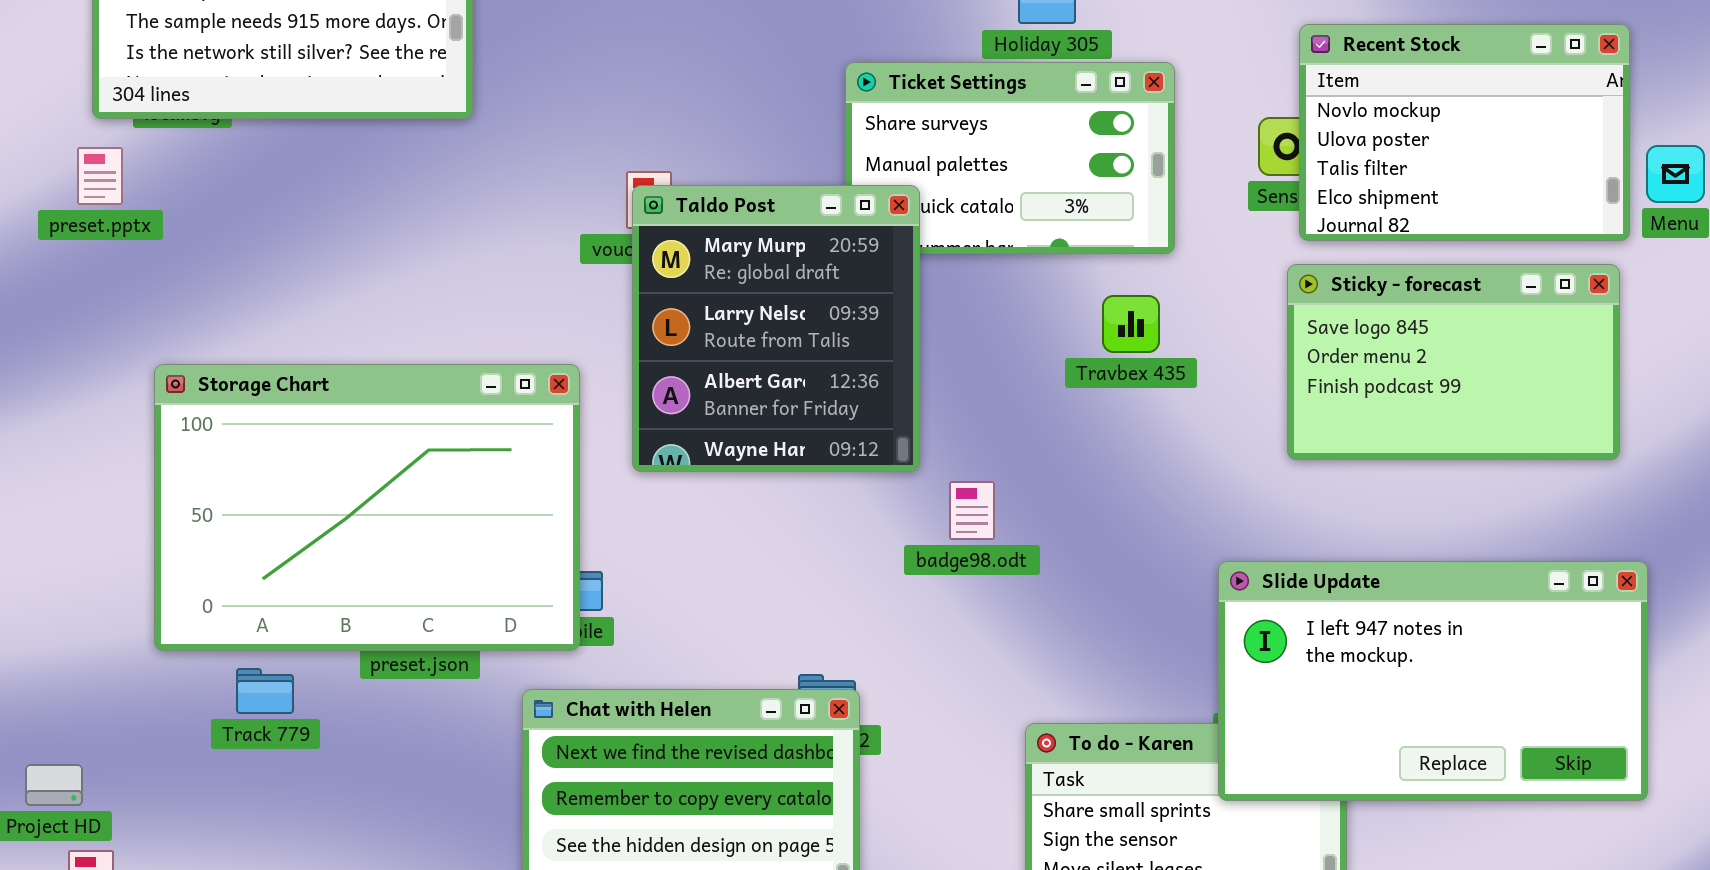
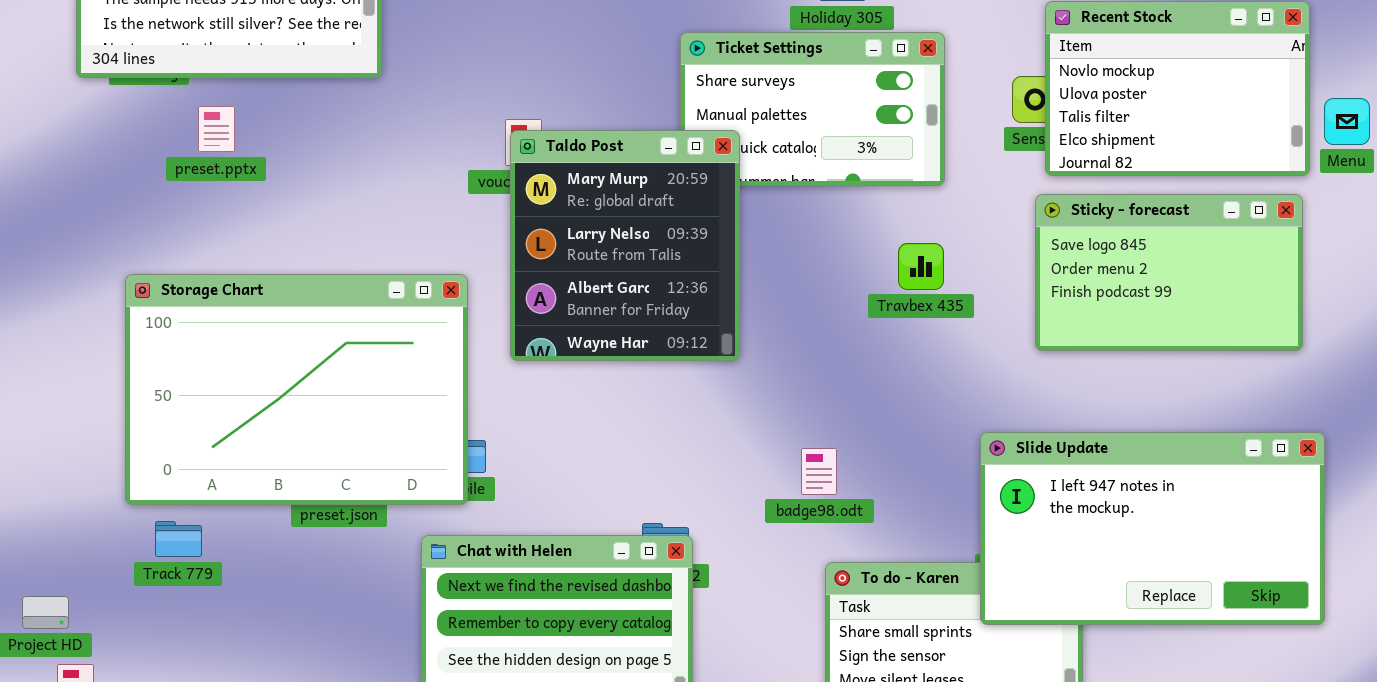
preset.pptx: [77,147,123,205] -> [198,106,235,152], moved
Travbex 435: [1102,295,1160,353] -> [898,243,944,290], moved
badge98.odt: [949,481,995,540] -> [801,448,837,495], moved
Track 779: [236,668,294,714] -> [155,521,202,557], moved

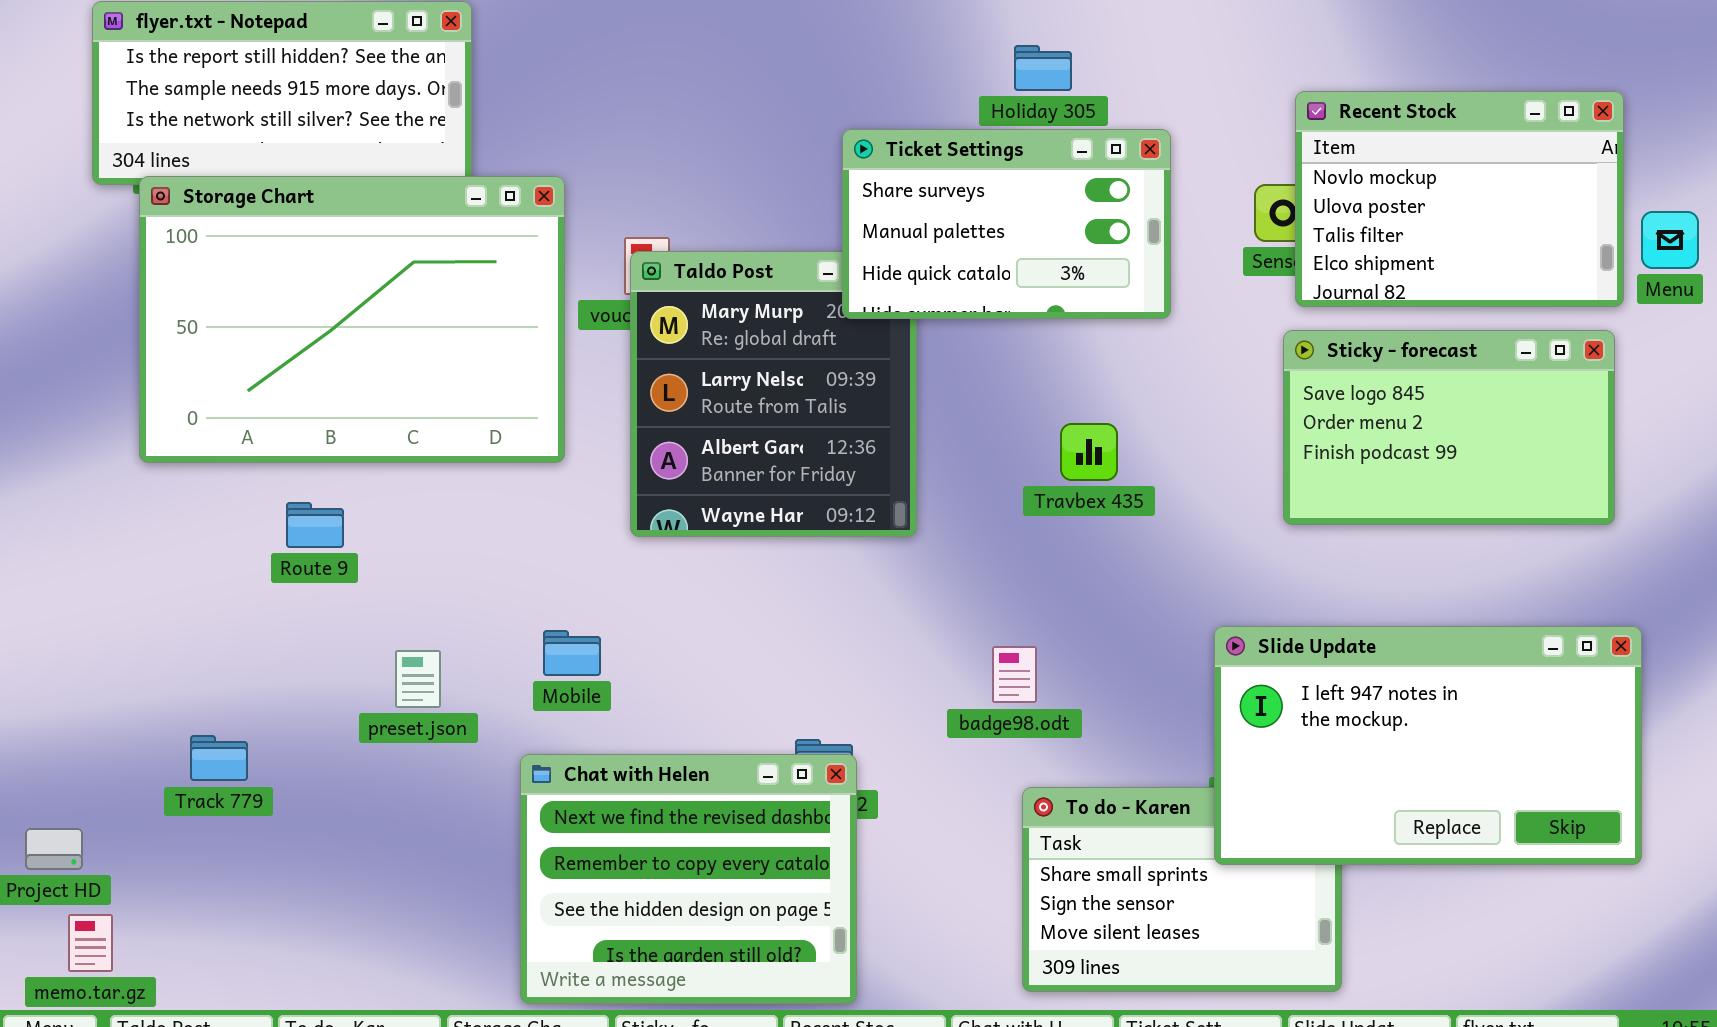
Ticket Settings: [680,32,945,186] -> [842,129,1171,319], raised
Travbex 435: [898,243,944,290] -> [1060,423,1118,481], moved
Storage Chart: [125,274,468,505] -> [139,176,565,463], moved

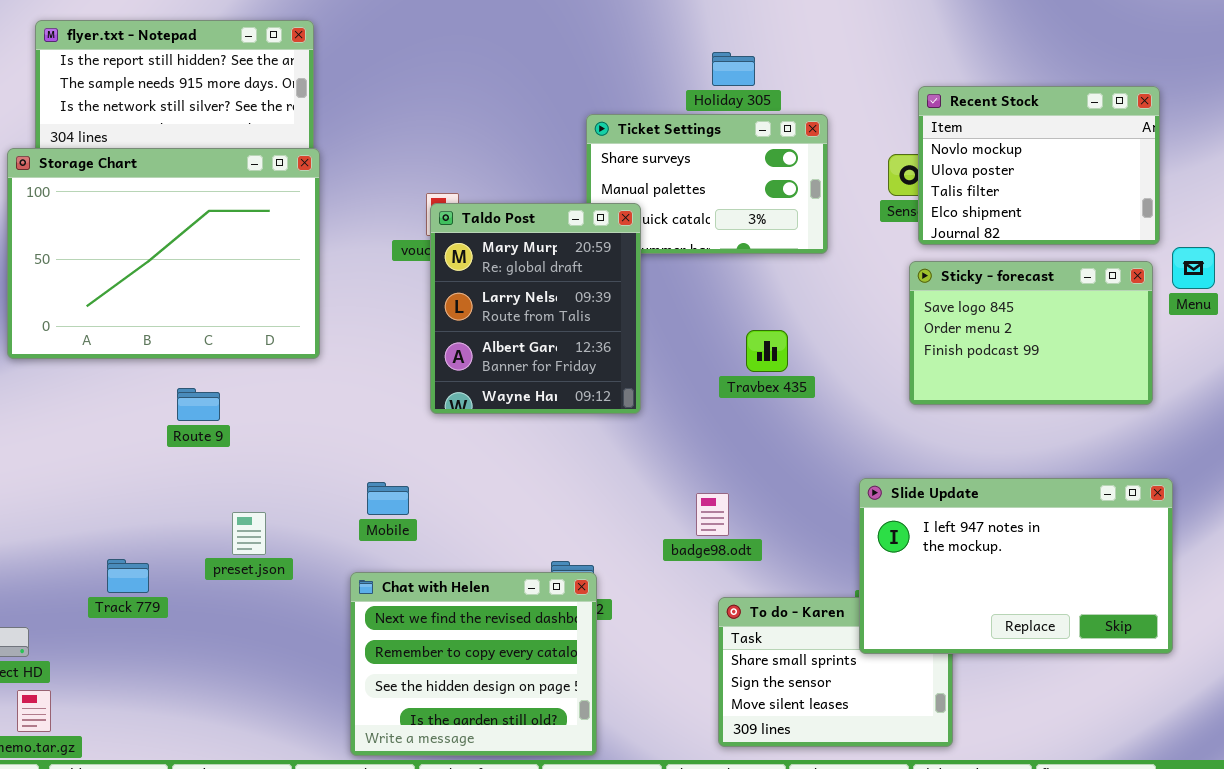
Storage Chart: [139,176,565,463] -> [7,148,320,359], moved
Menu: [1641,211,1699,269] -> [1172,247,1215,289], moved
Taldo Post: [630,251,917,537] -> [430,203,641,414], raised
preset.json: [395,650,441,708] -> [232,512,266,555], moved

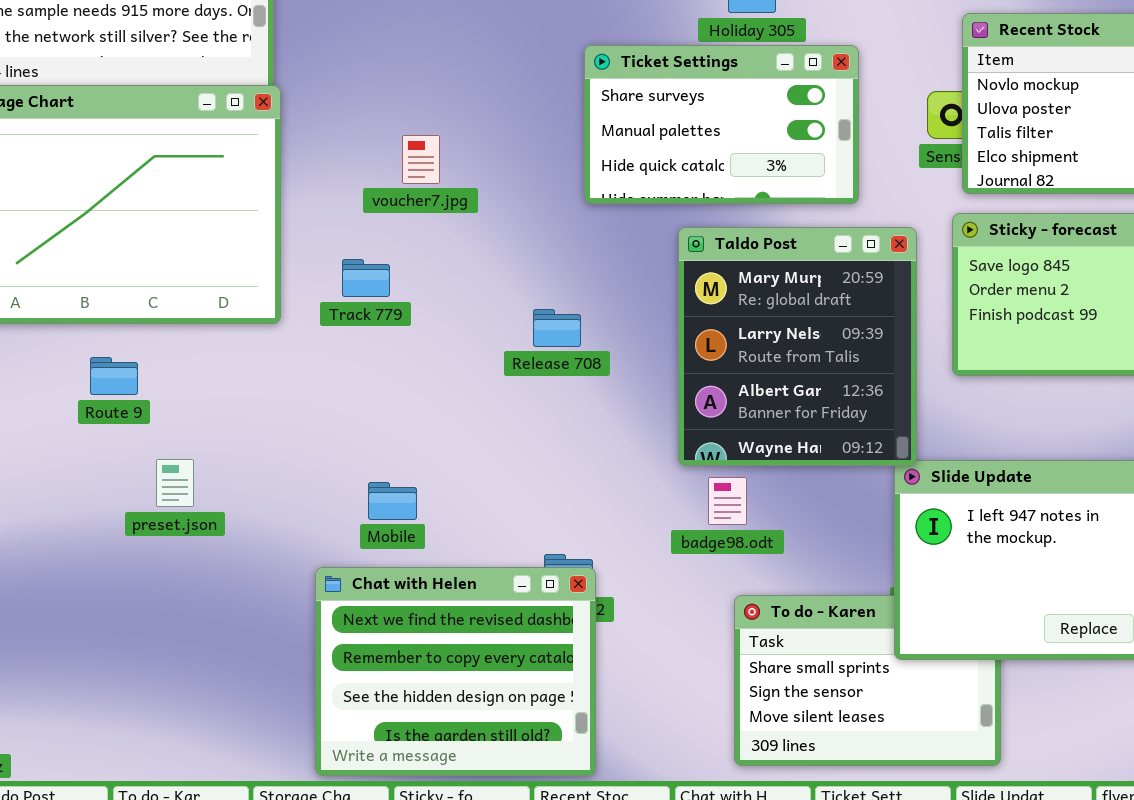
Taldo Post: [430,203,641,414] -> [678,227,917,466], moved
Route 9: [177,388,220,421] -> [90,357,138,395], moved
Mobile: [367,482,409,515] -> [368,482,417,520], moved
preset.json: [232,512,266,555] -> [156,459,194,507], moved
Track 779: [107,559,149,593] -> [342,259,390,297], moved

